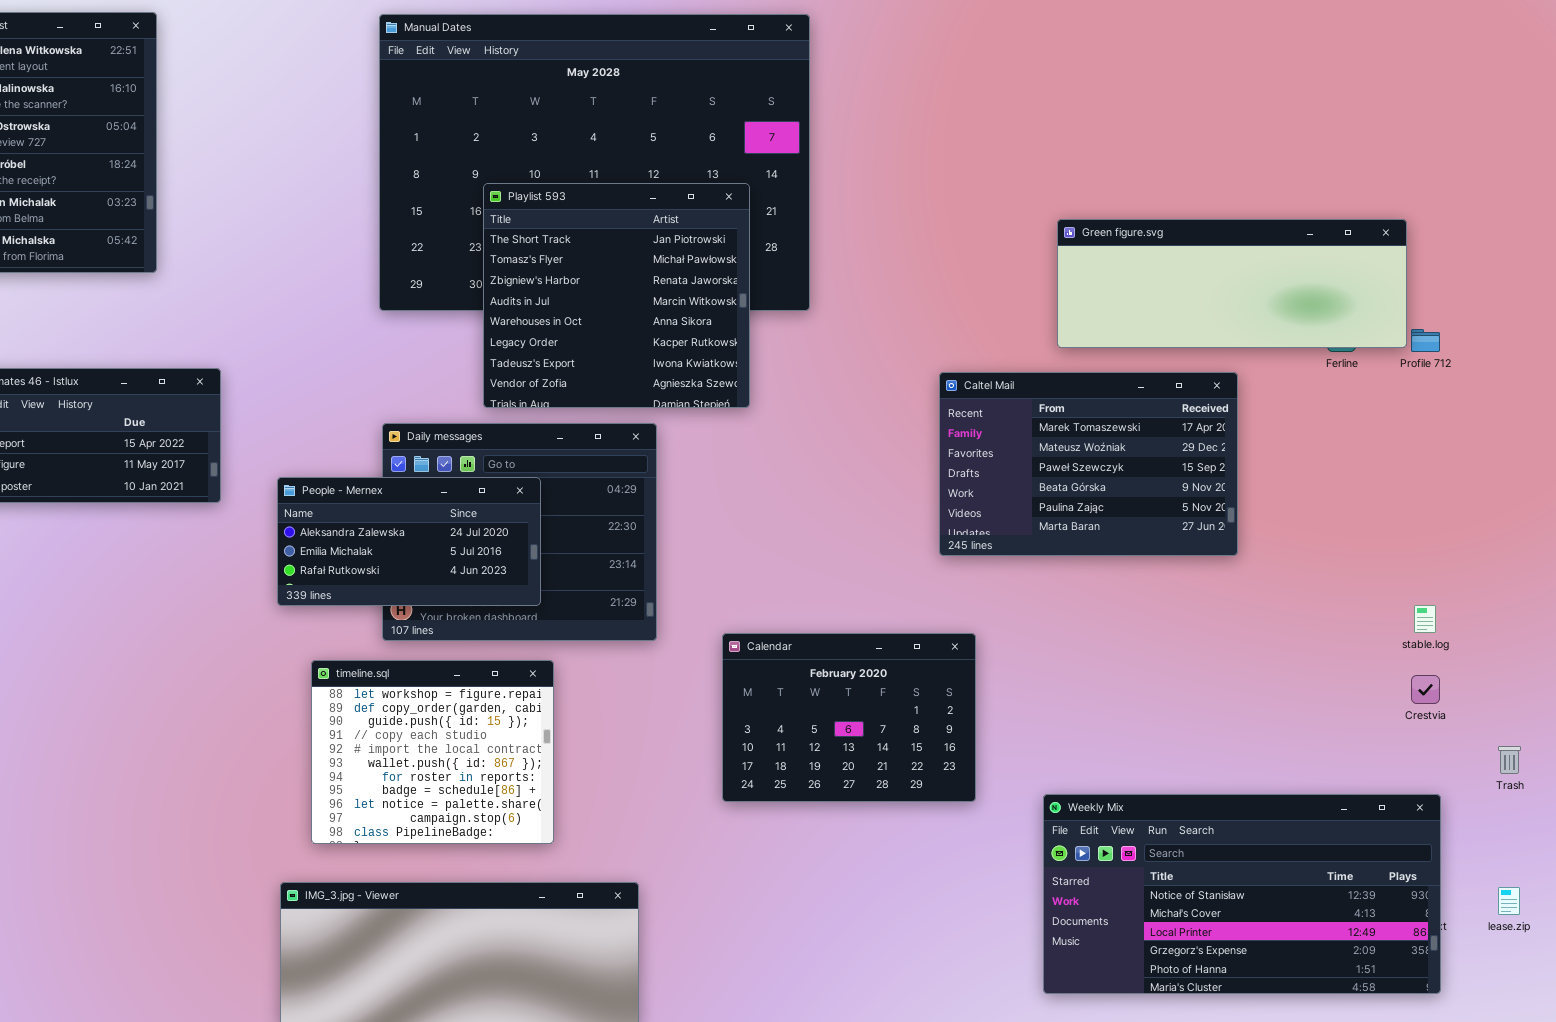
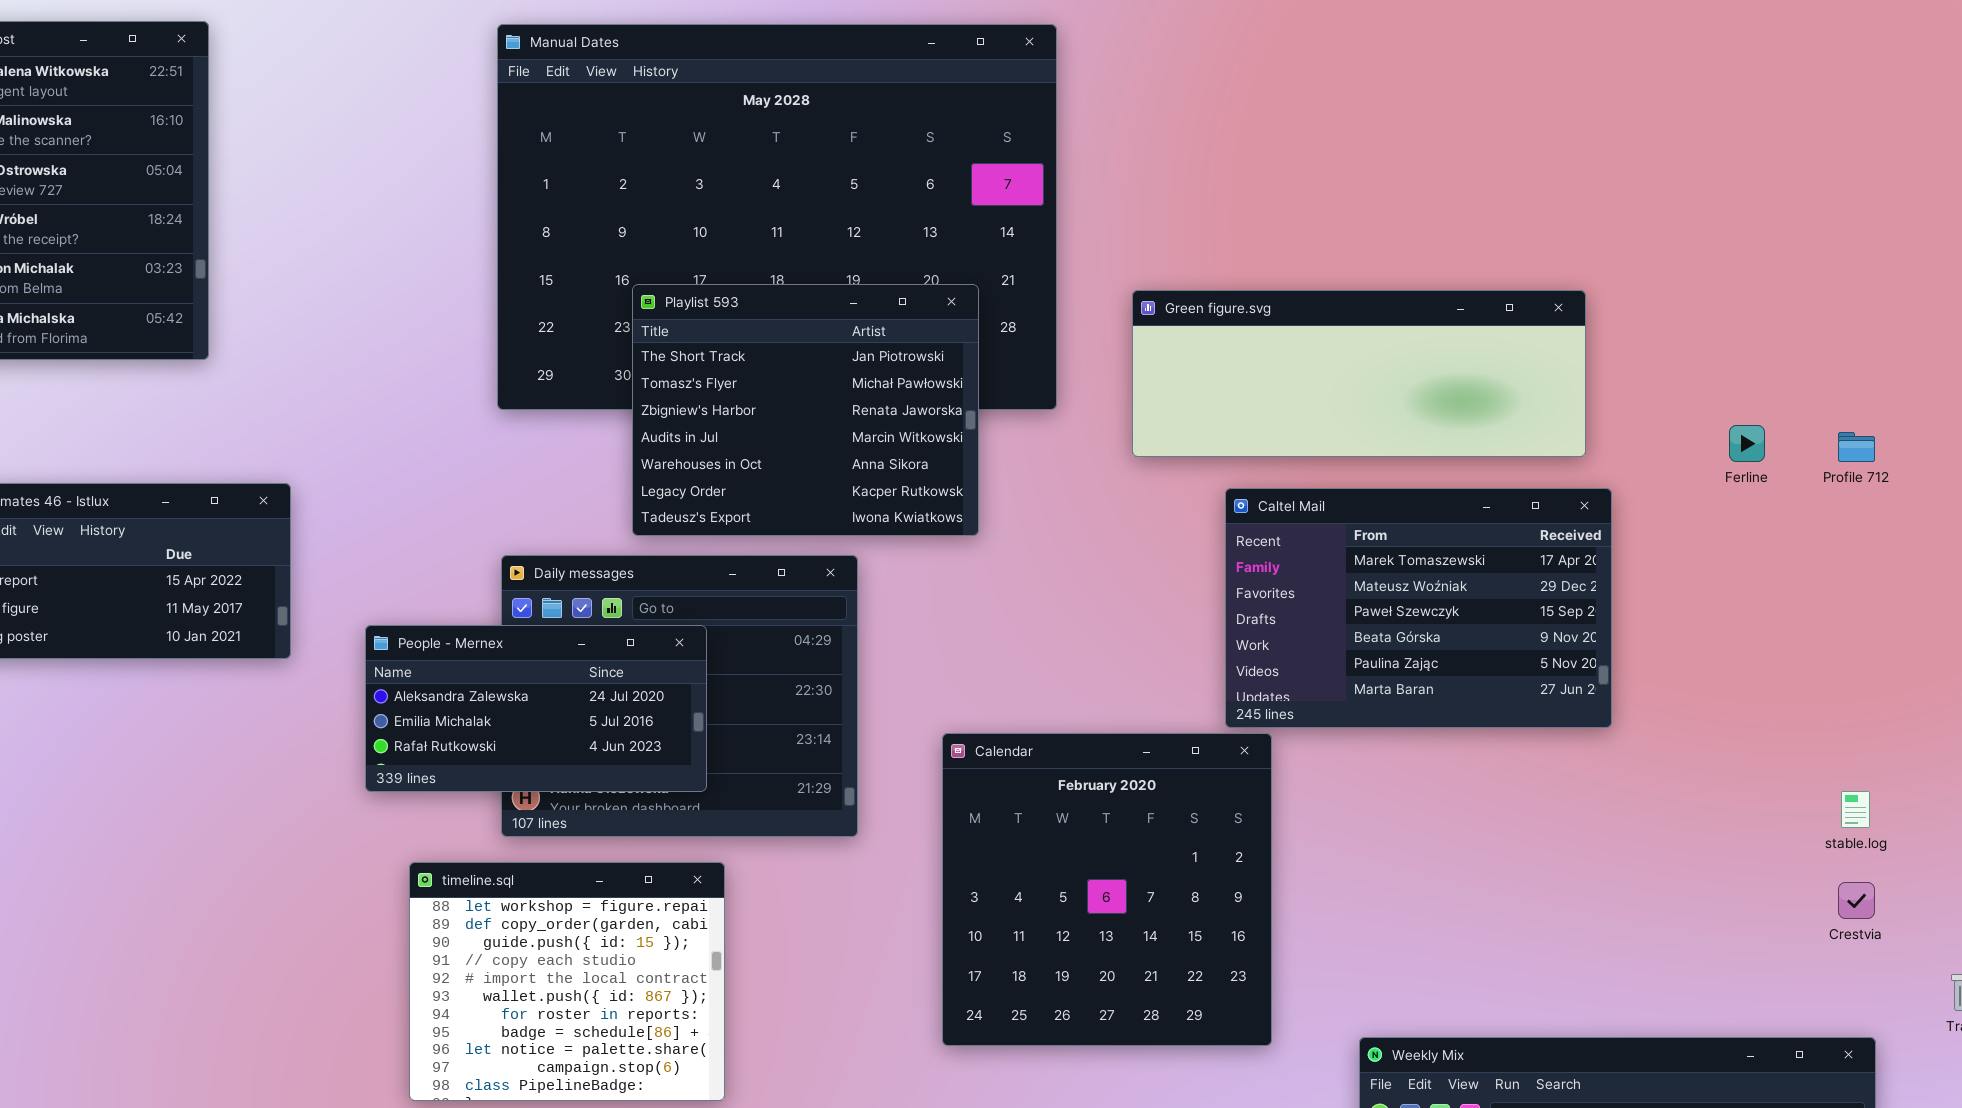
Playlist 593: [483,183,750,408] -> [632,284,979,536], resized
Green figure.svg: [1057,219,1407,348] -> [1132,290,1586,457], moved
Calendar: [722,633,976,802] -> [942,733,1272,1046], resized

